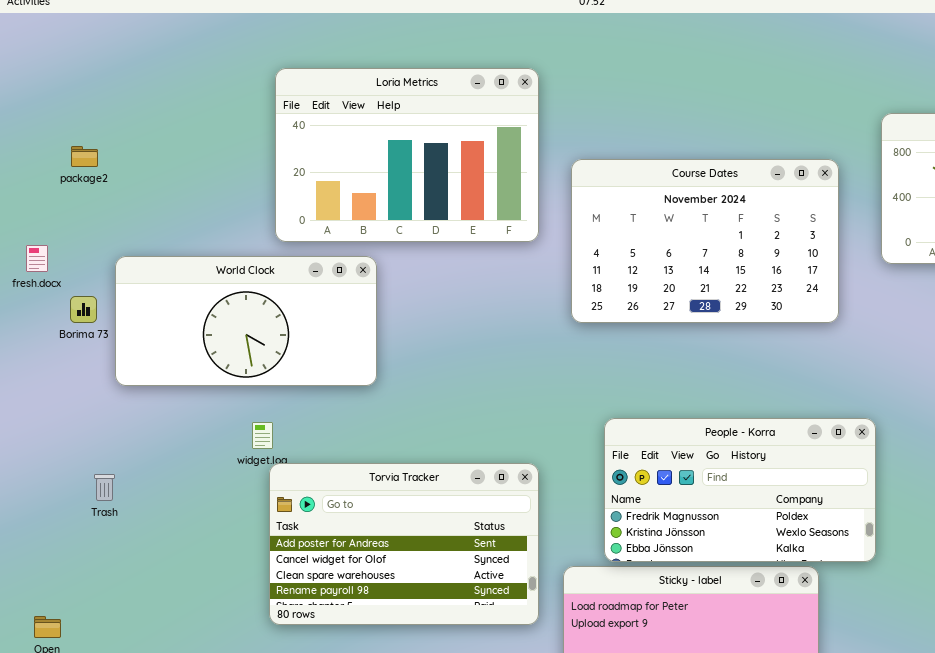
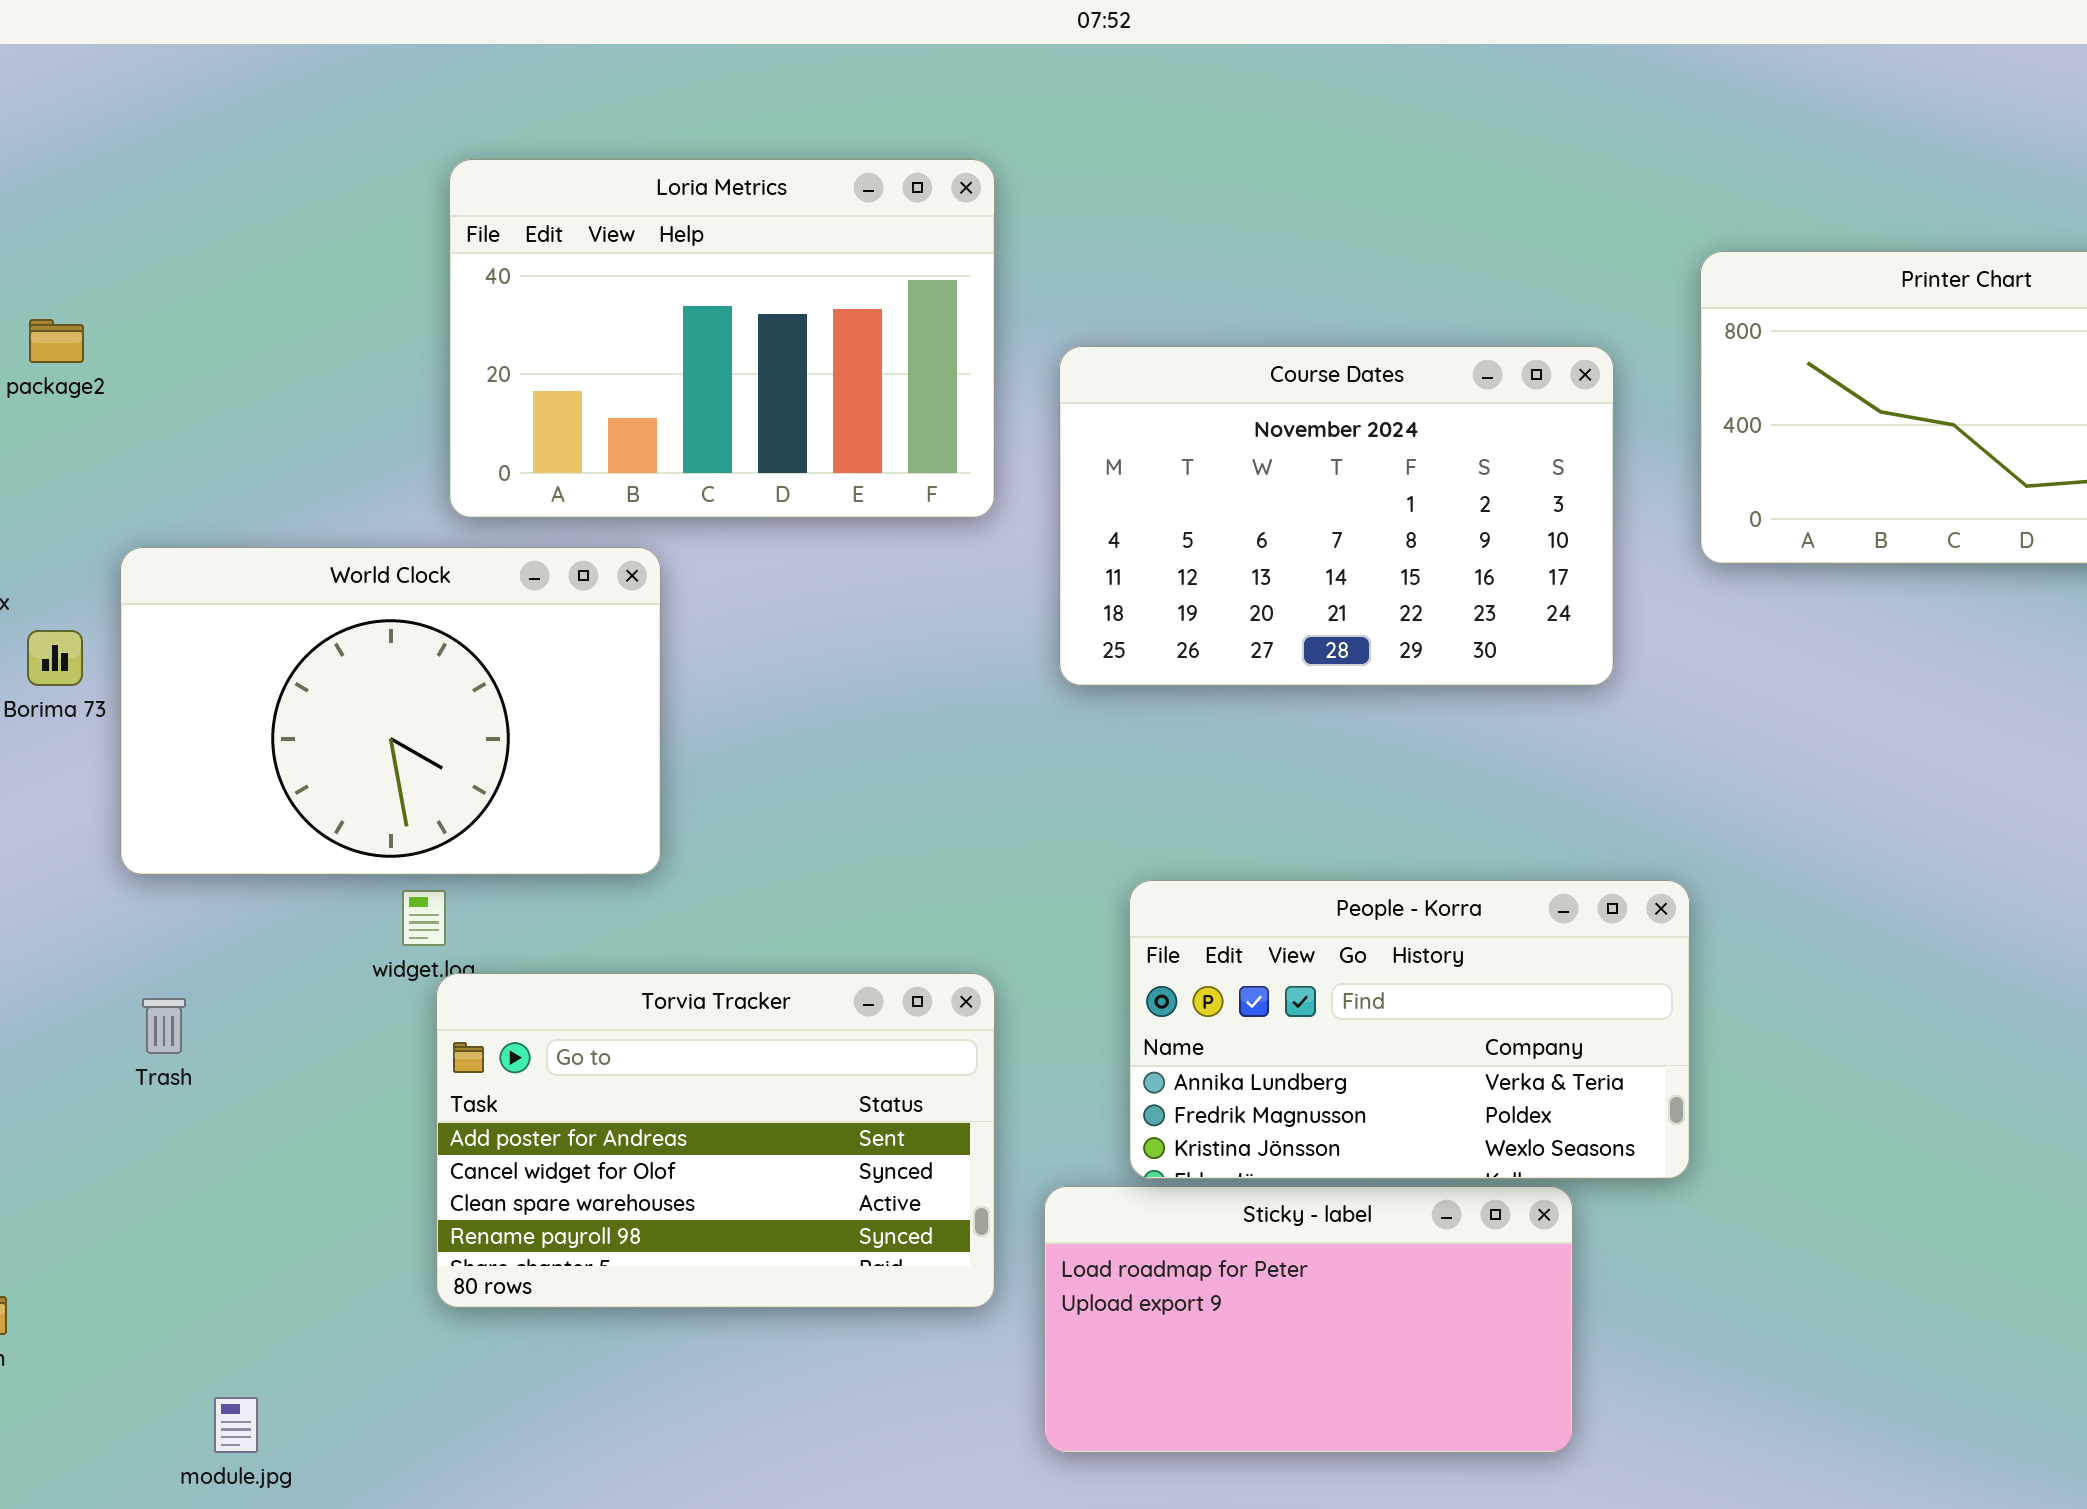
World Clock: [115,256,377,386] -> [120,547,661,875], resized
People - Korra: [604,418,876,562] -> [1129,880,1690,1179], scrolled up 1 row
Trash: [94,474,115,501] -> [142,998,186,1054], moved

